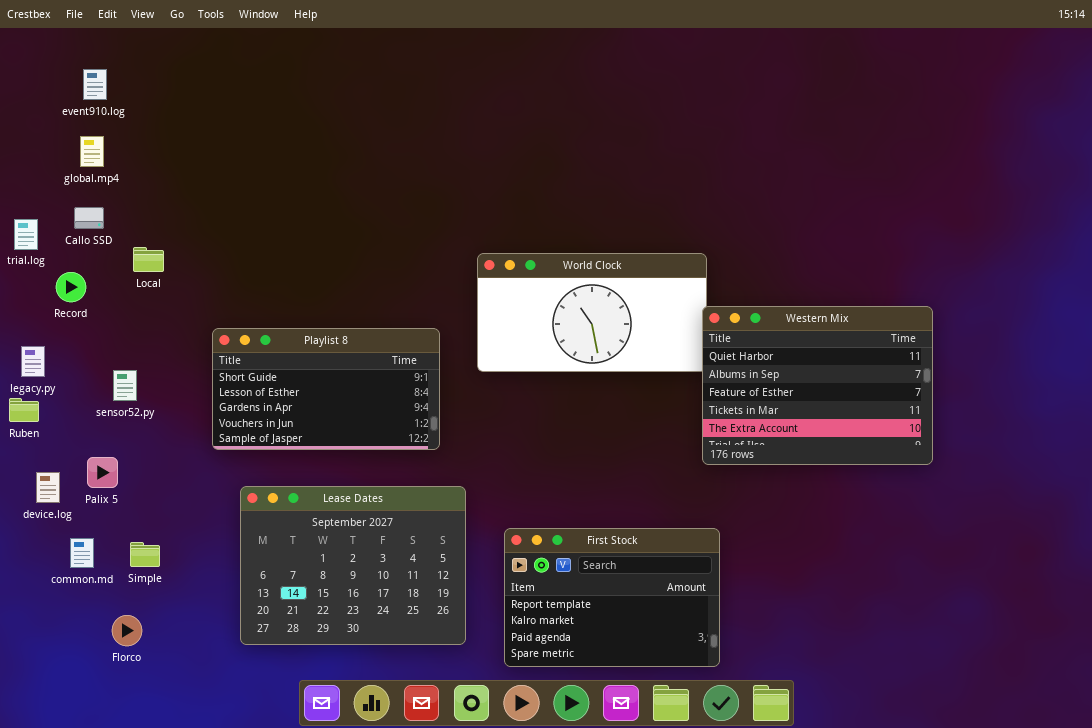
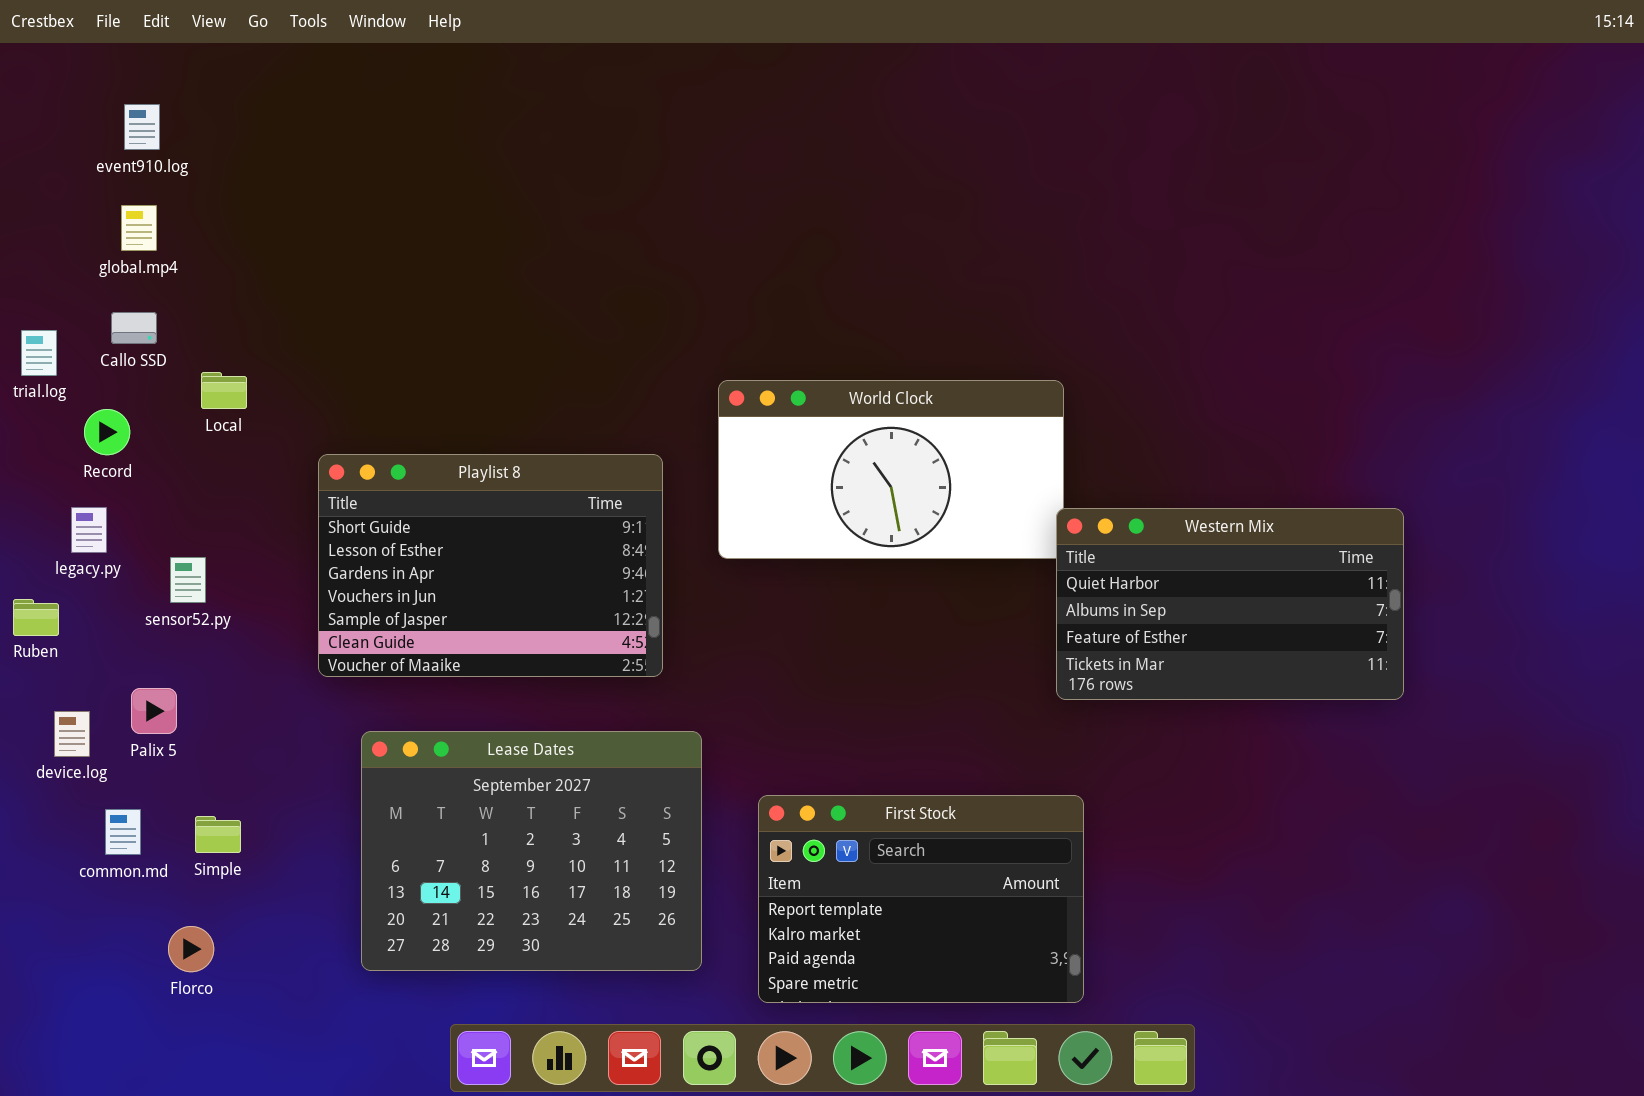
Western Mix: [702,306,933,465] -> [1056,508,1404,700], resized
Playlist 8: [212,328,440,450] -> [318,454,663,677], resized
legacy.py: [21,346,45,377] -> [71,507,107,553], moved

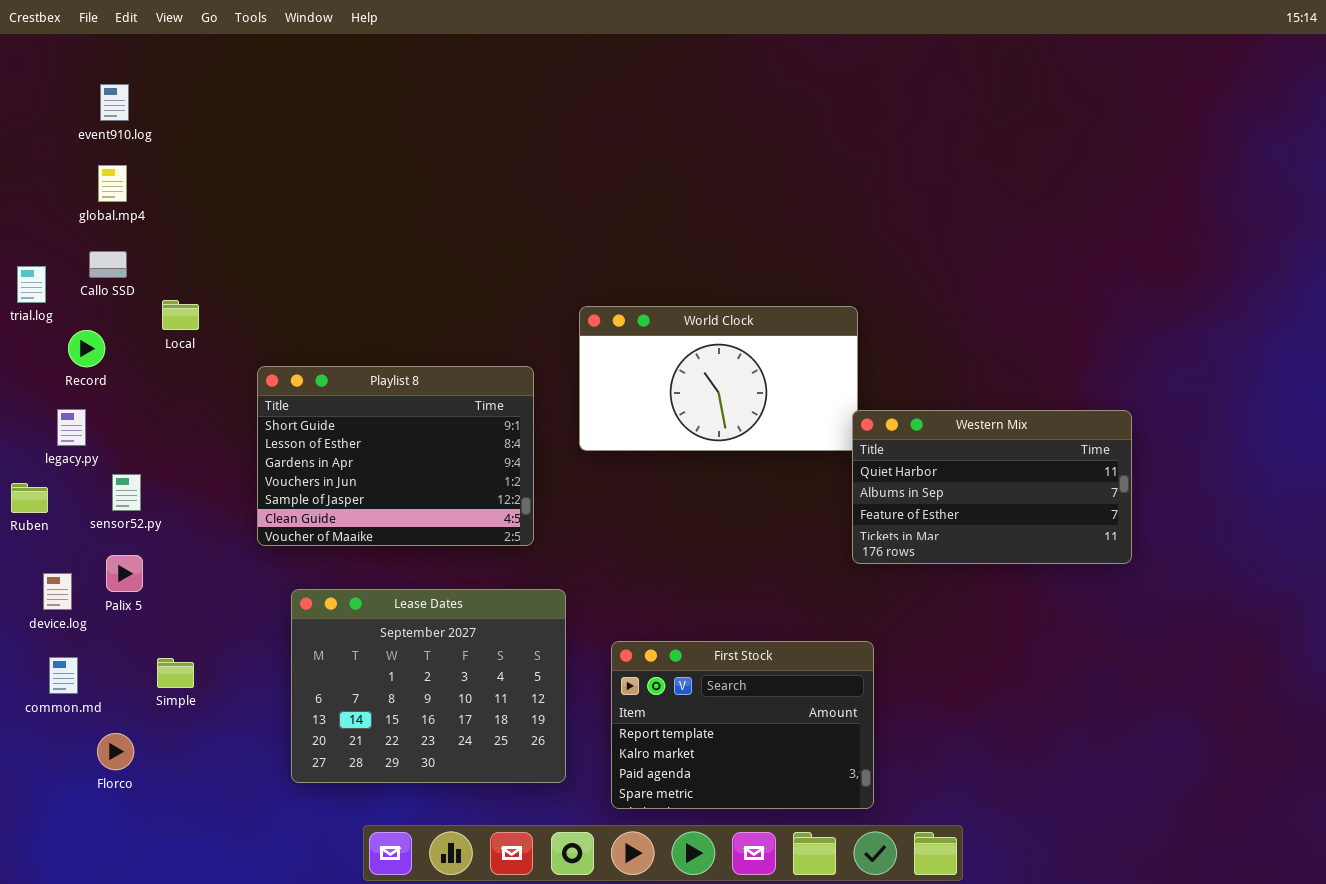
sensor52.py: [170,557,206,603] -> [112,474,141,511], moved
common.md: [105,809,141,855] -> [49,657,78,694], moved
Florco: [168,926,214,972] -> [97,733,134,770], moved

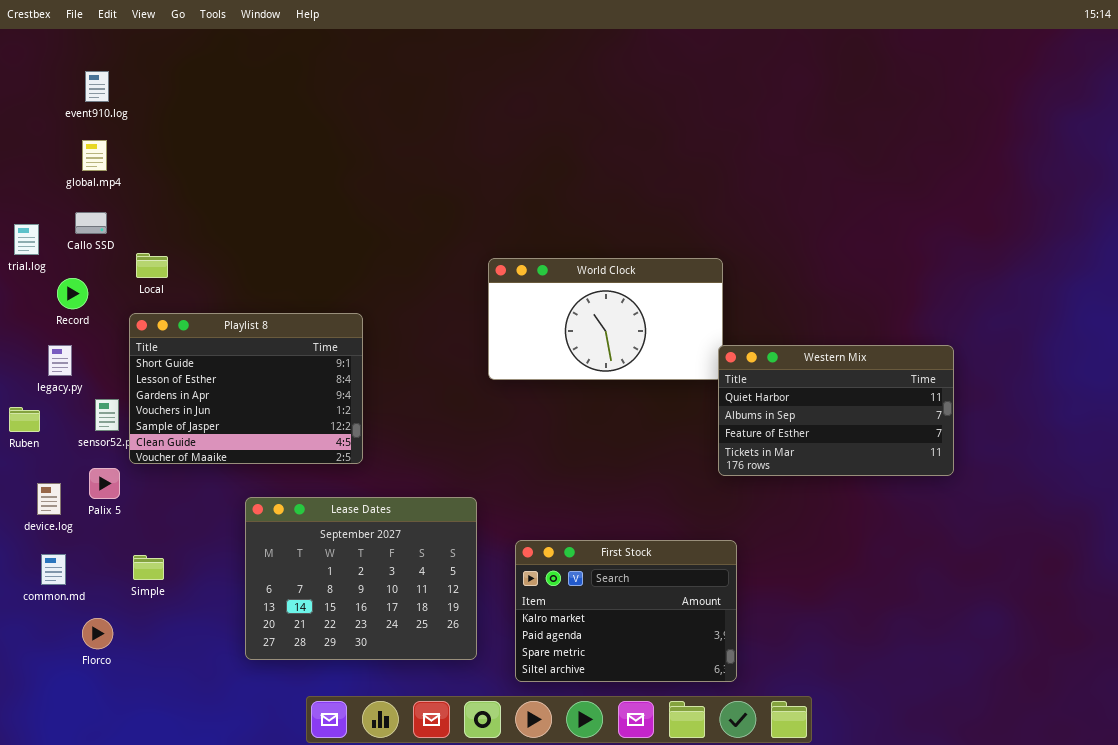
Playlist 8: [257,366,534,546] -> [129,313,363,464], moved
First Stock: [611,641,874,809] -> [515,540,737,682], scrolled down 1 row

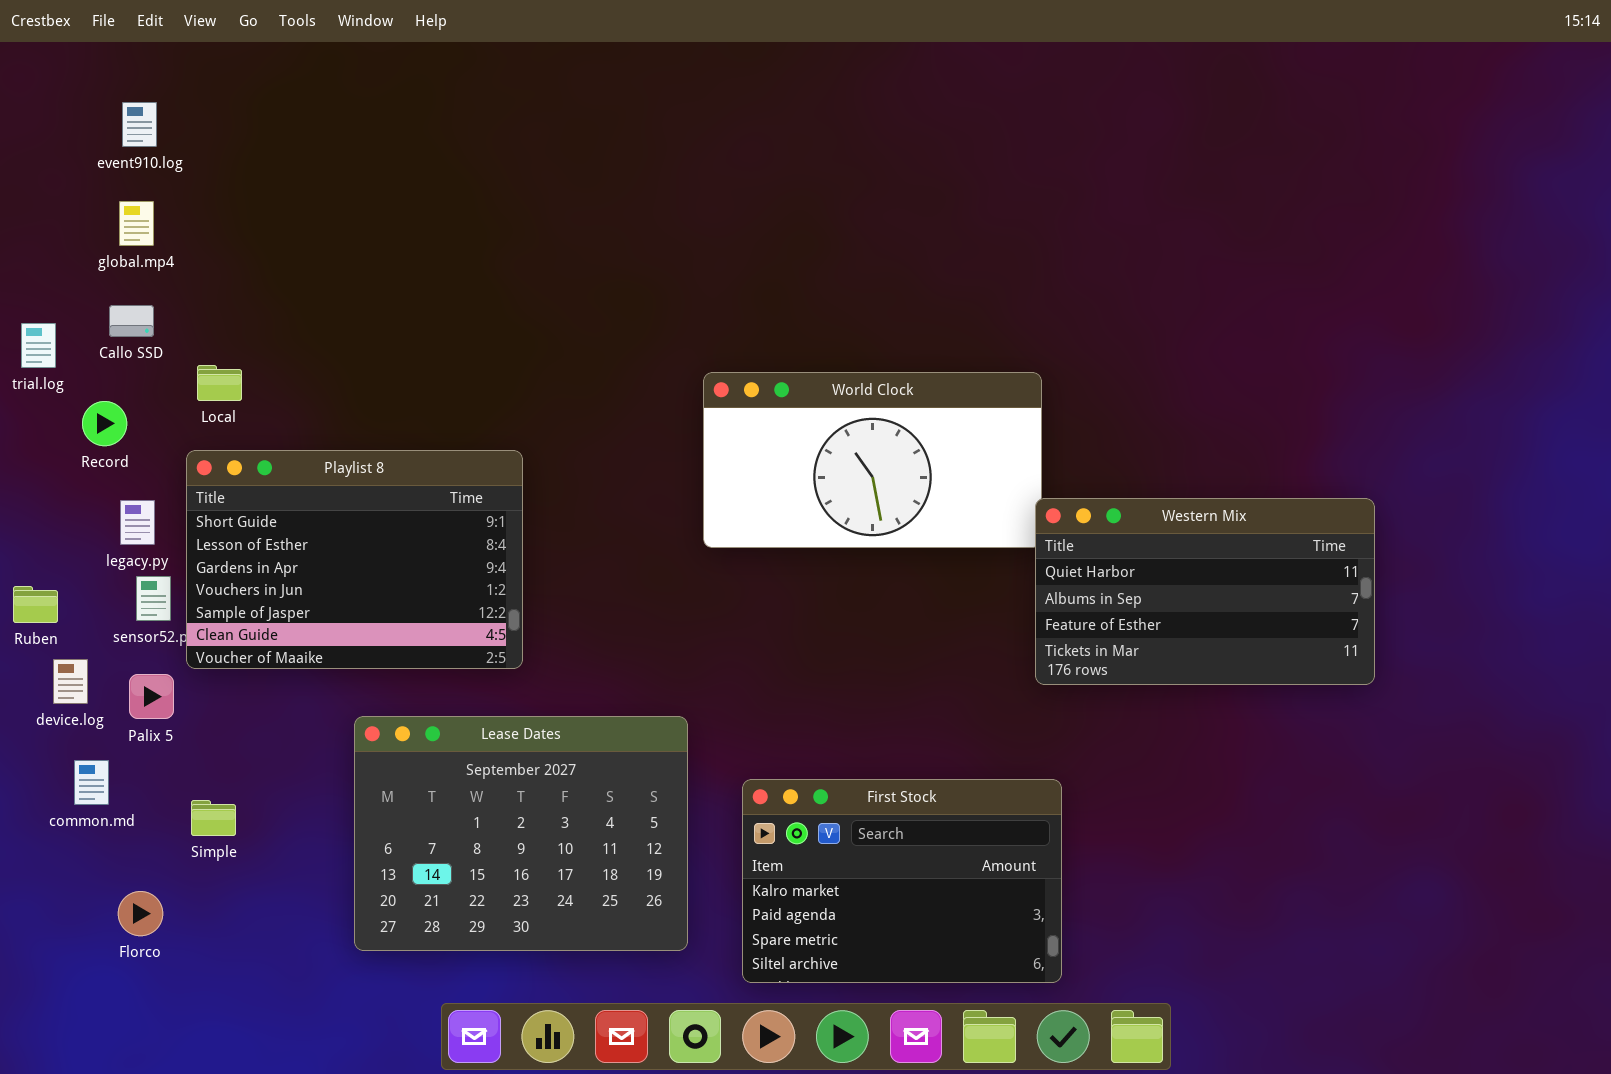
legacy.py: [48,345,72,376] -> [120,500,155,545], moved
device.log: [37,483,61,515] -> [53,659,88,704], moved
common.md: [41,554,66,585] -> [74,760,109,805], moved

